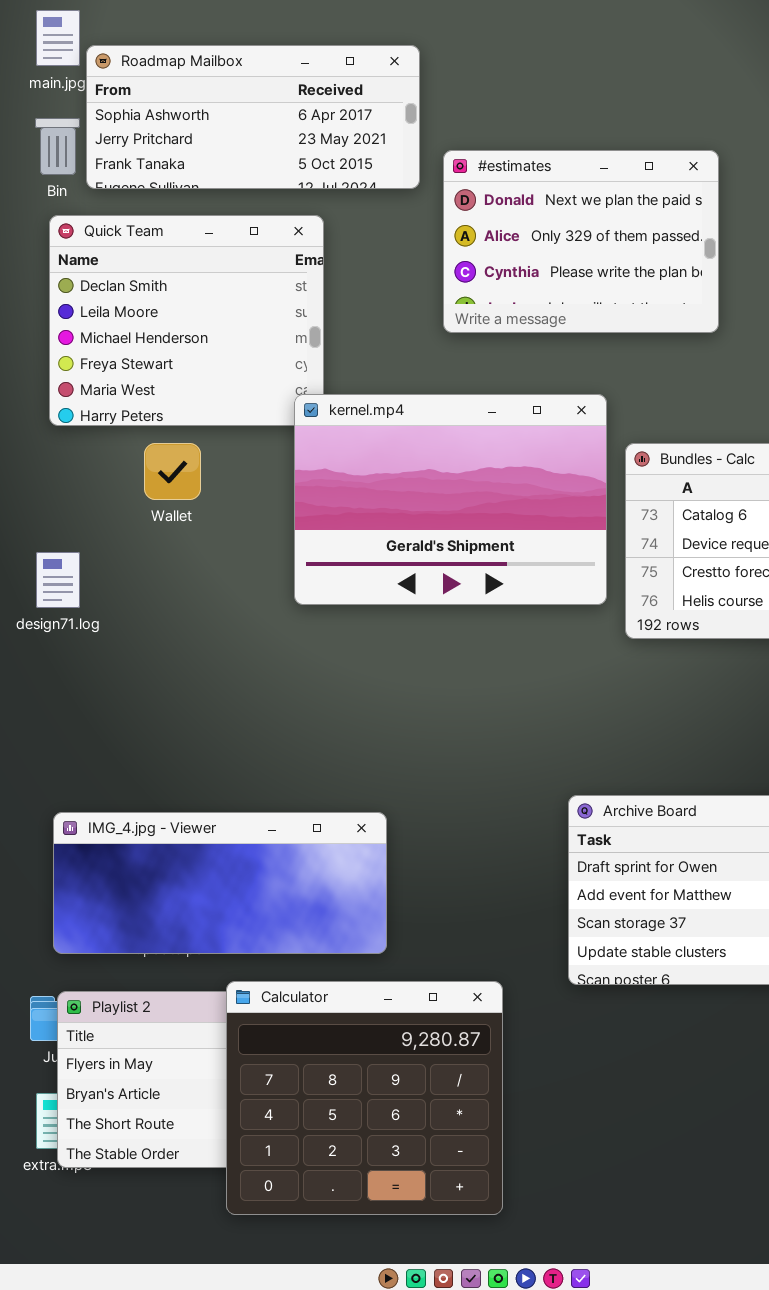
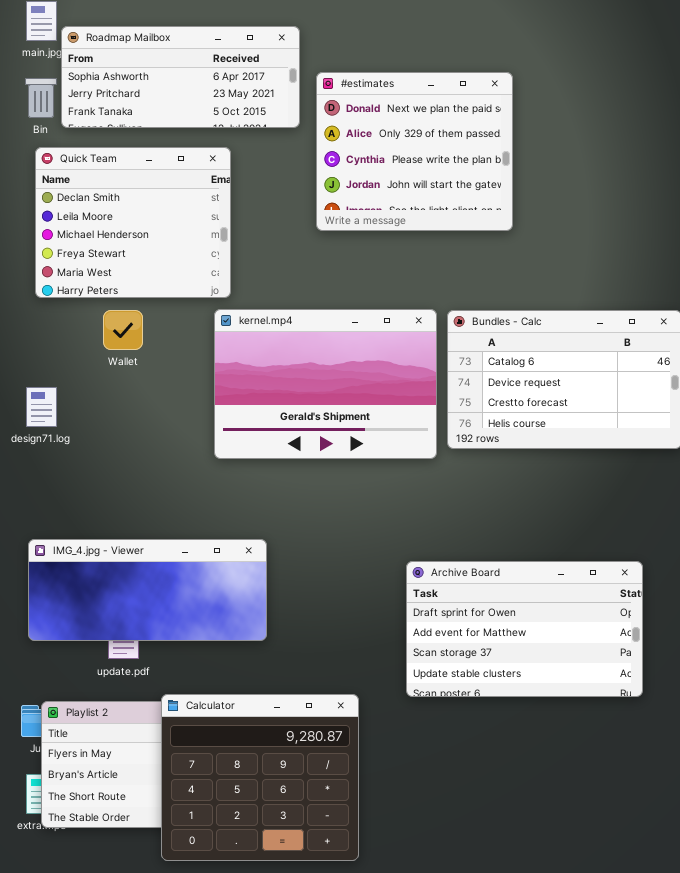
#estimates: [443,150,719,333] -> [316,72,513,231], resized
kernel.mp4: [294,394,607,605] -> [214,309,437,459], moved
IMG_4.jpg - Viewer: [53,812,387,954] -> [28,539,267,641], moved

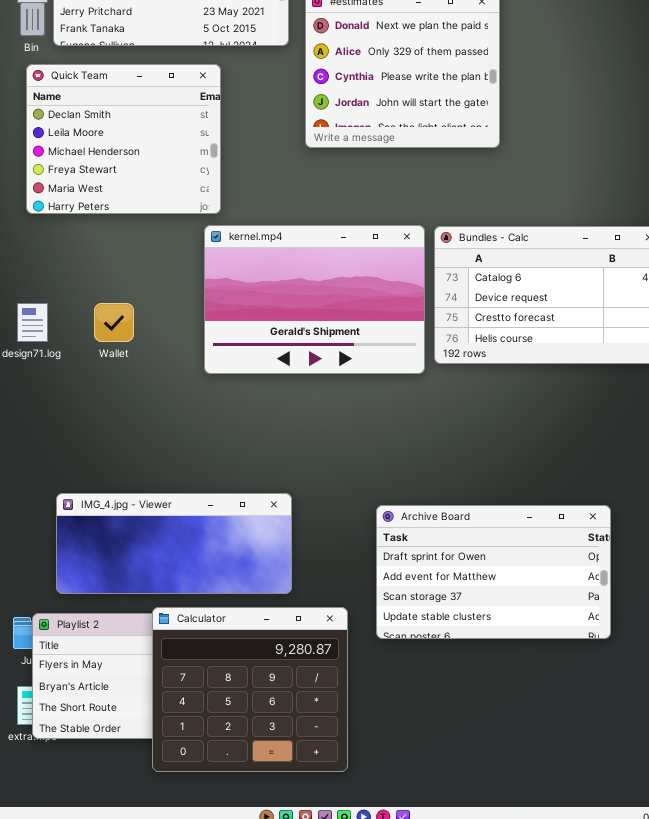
Wallet: [103,310,143,350] -> [94,303,134,342], moved
IMG_4.jpg - Viewer: [28,539,267,641] -> [56,493,292,594], moved
Archive Board: [406,561,643,697] -> [376,505,611,639], moved

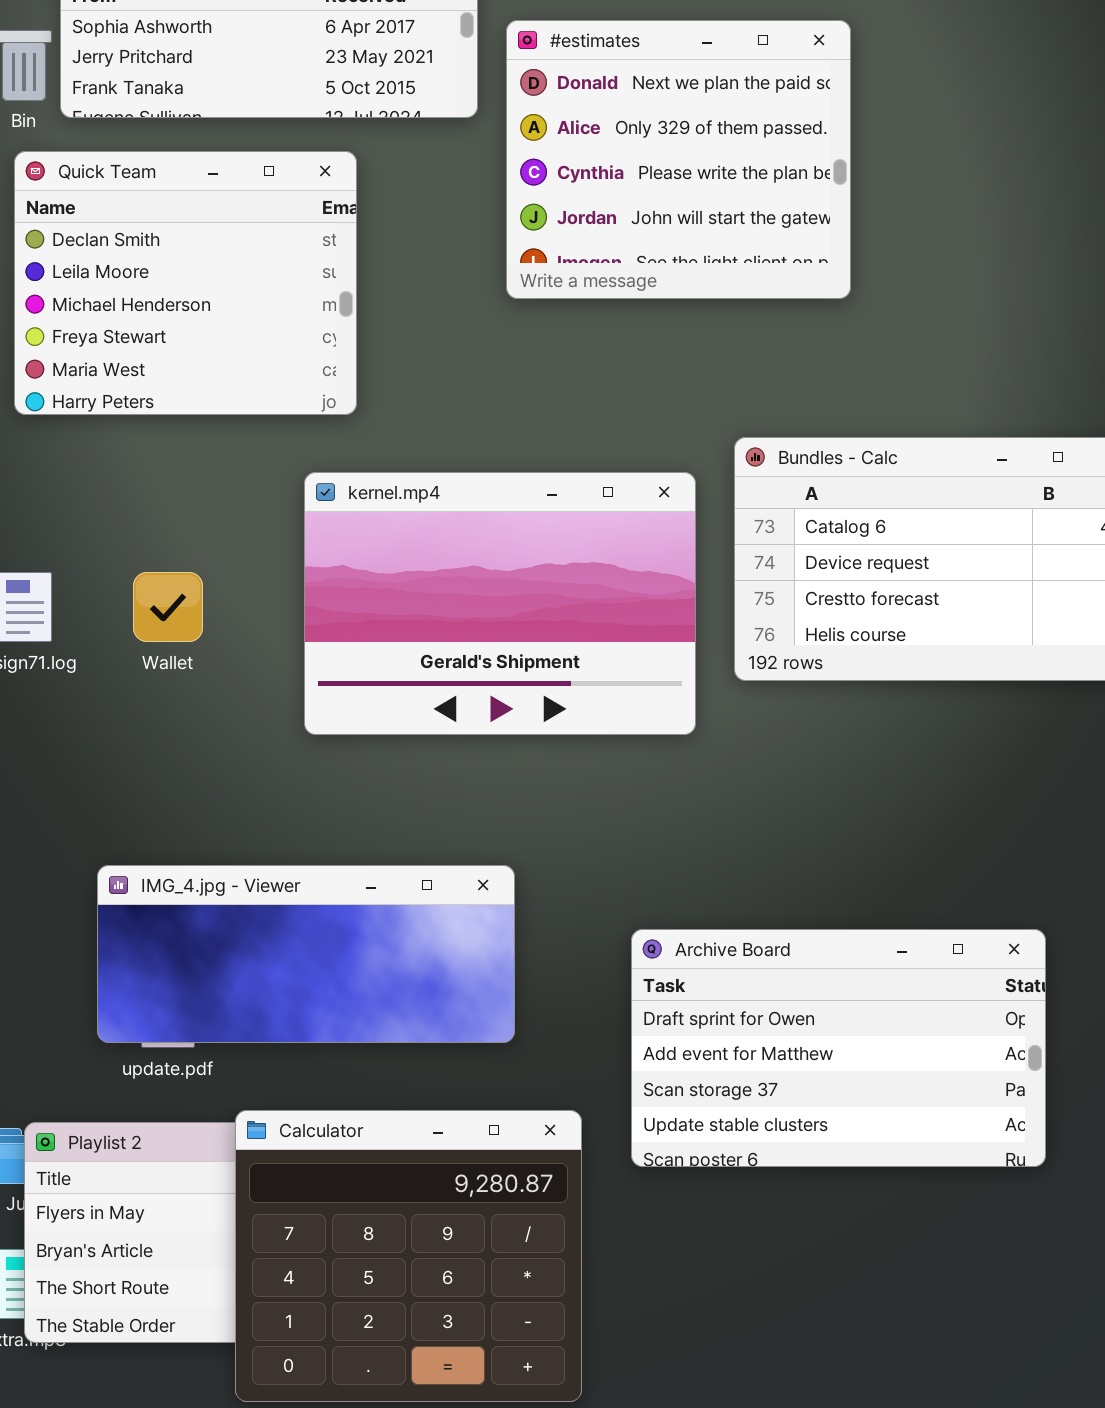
kernel.mp4: [204,225,425,374] -> [304,472,696,735], moved
IMG_4.jpg - Viewer: [56,493,292,594] -> [97,865,515,1043], moved

